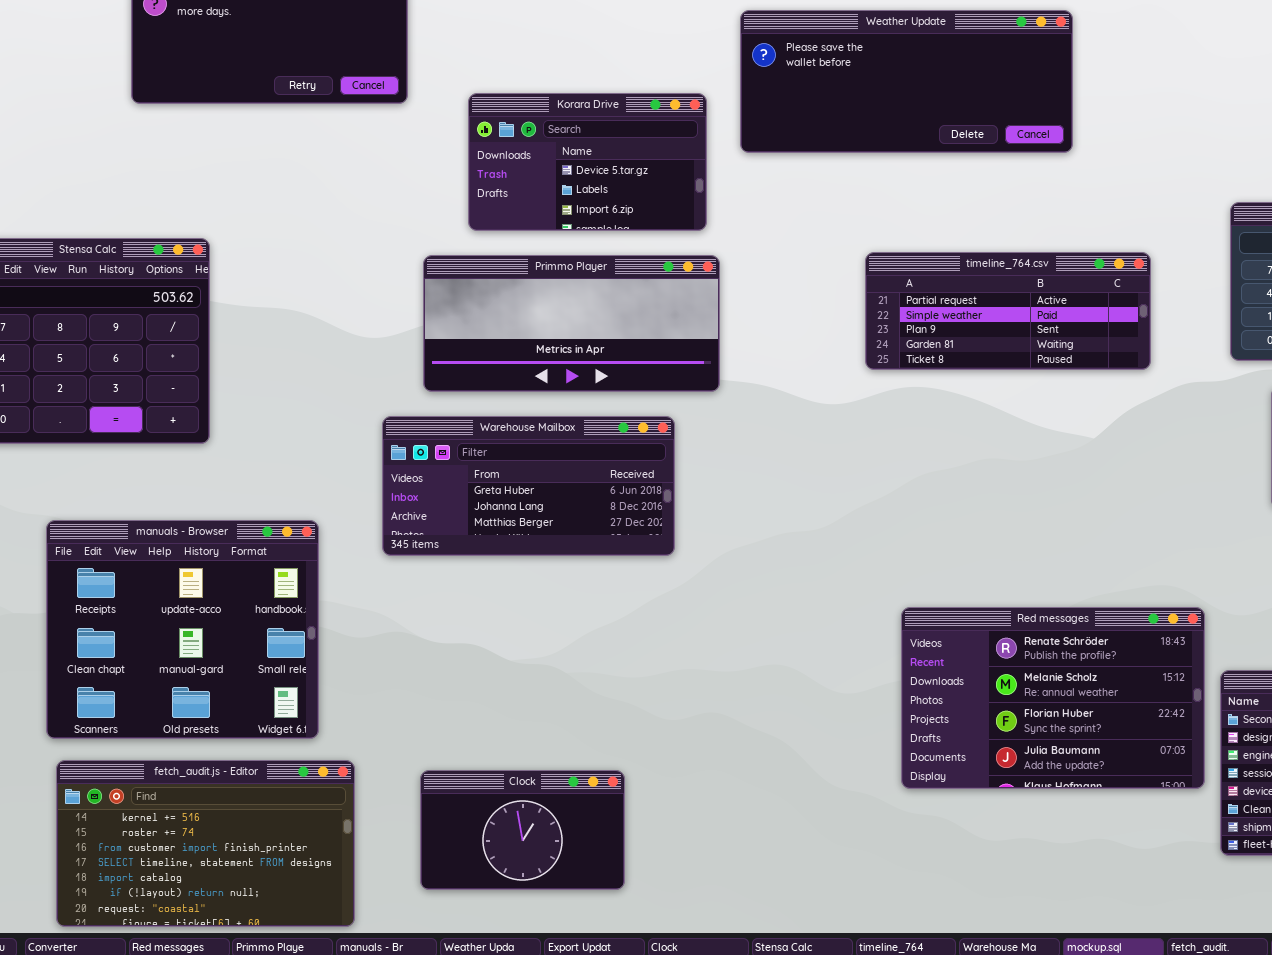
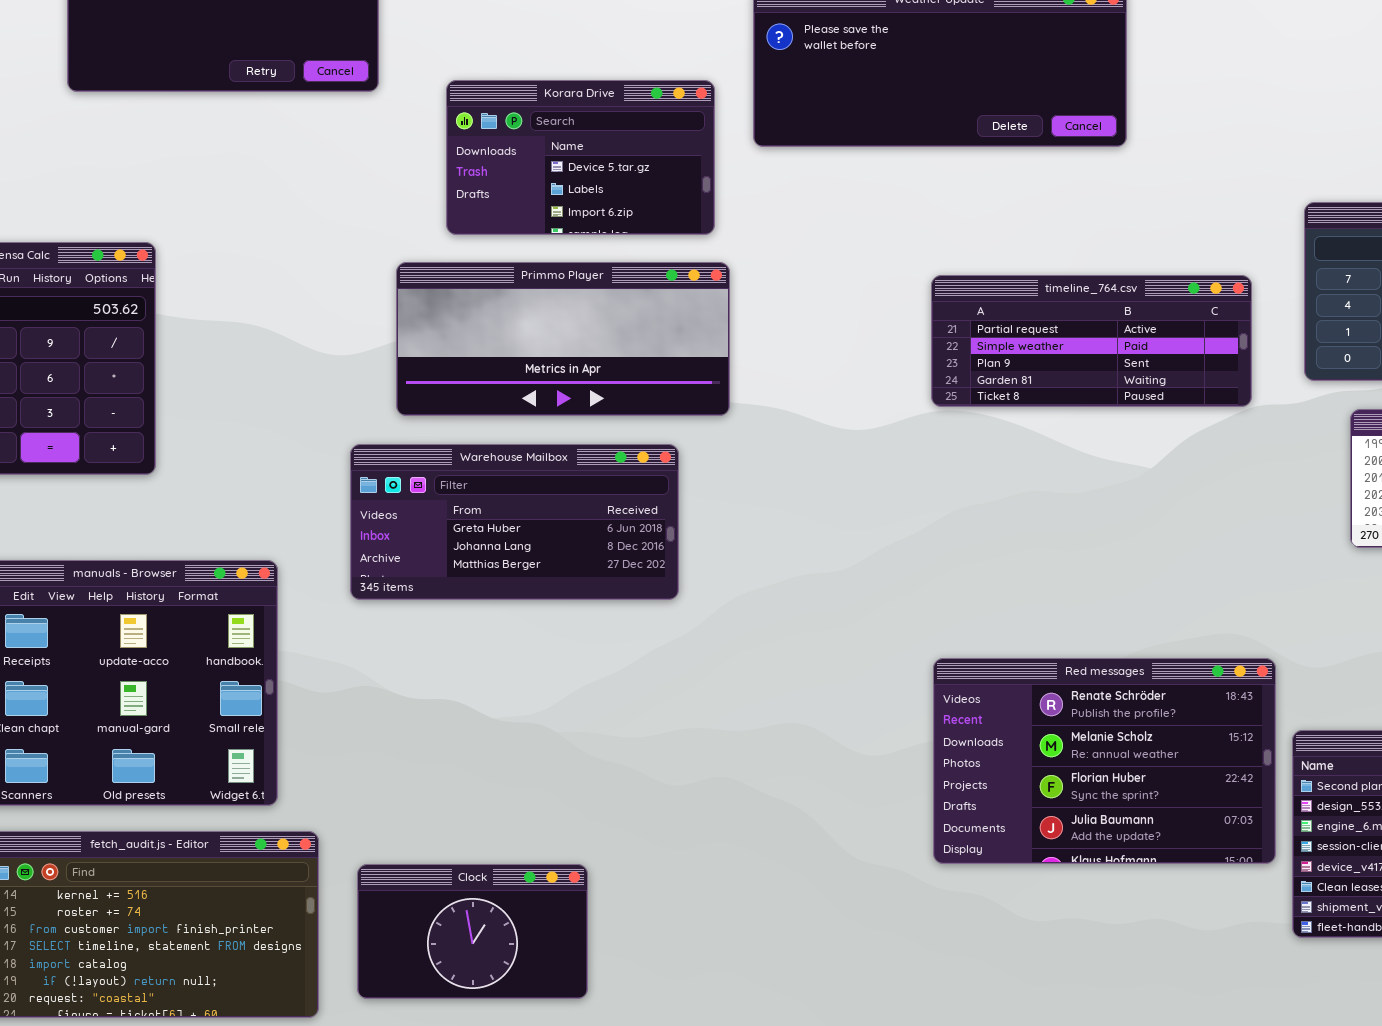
timeline_764.csv: [865,252,1151,370] -> [931,275,1252,407], moved
Clock: [420,770,625,890] -> [357,864,588,999], moved

